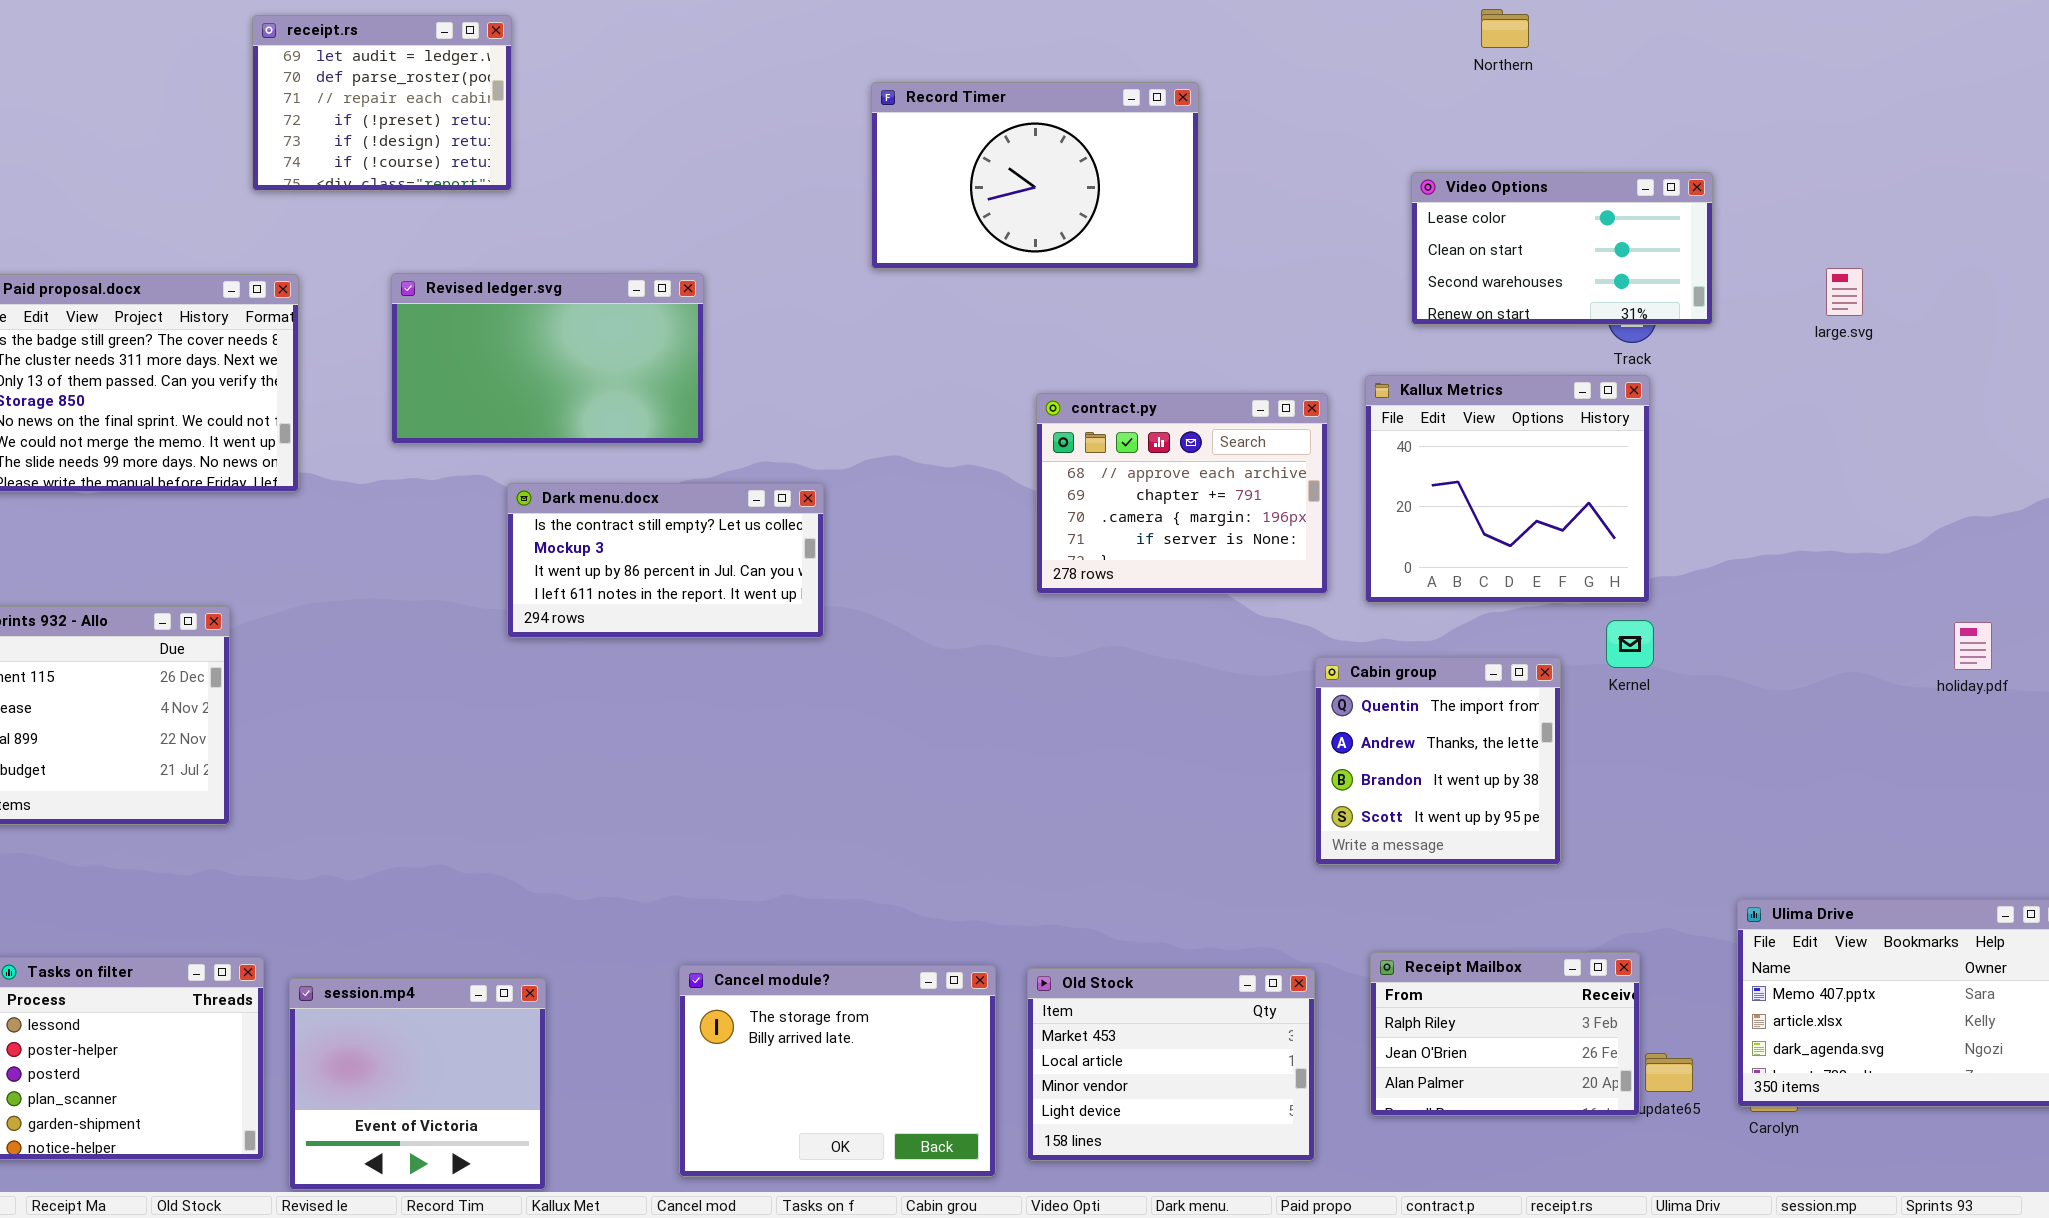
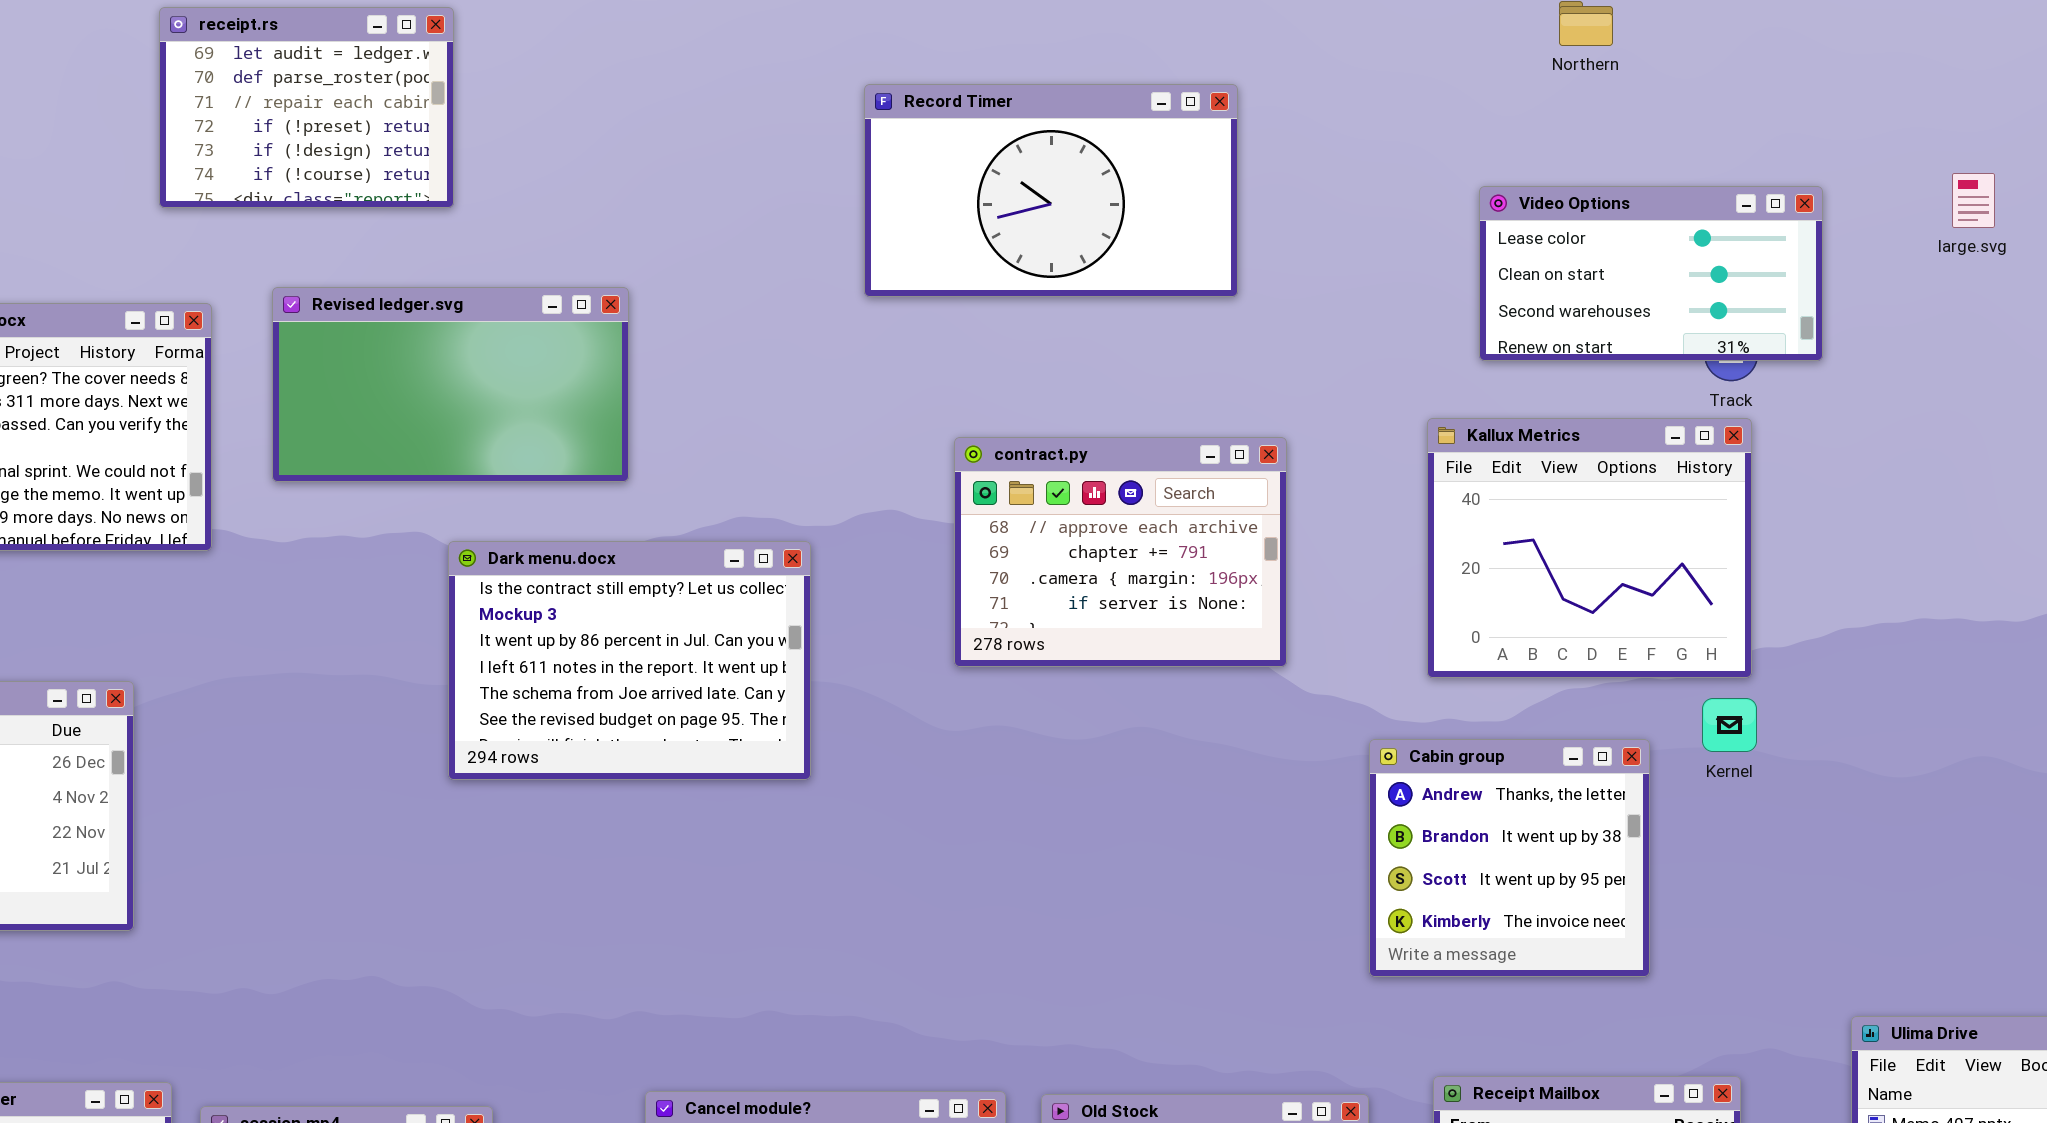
large.svg: [1826,268,1863,316] -> [1952,173,1995,228], moved
Revised ledger.svg: [391,273,704,444] -> [272,287,629,482], moved
contract.py: [1036,393,1328,594] -> [954,437,1287,667], moved
Dark menu.docx: [507,483,824,638] -> [448,541,811,780], resized
Cabin group: [1315,657,1561,865] -> [1369,739,1650,977], scrolled down 1 row

